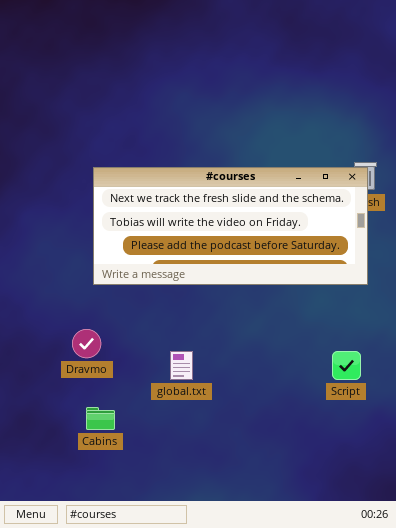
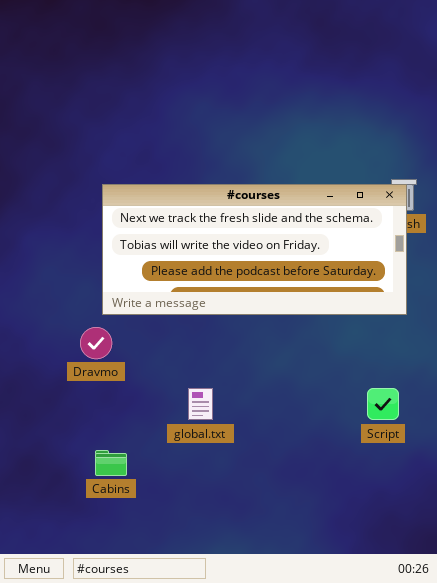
Dravmo: [72,329,101,358] -> [80,327,112,359], moved

